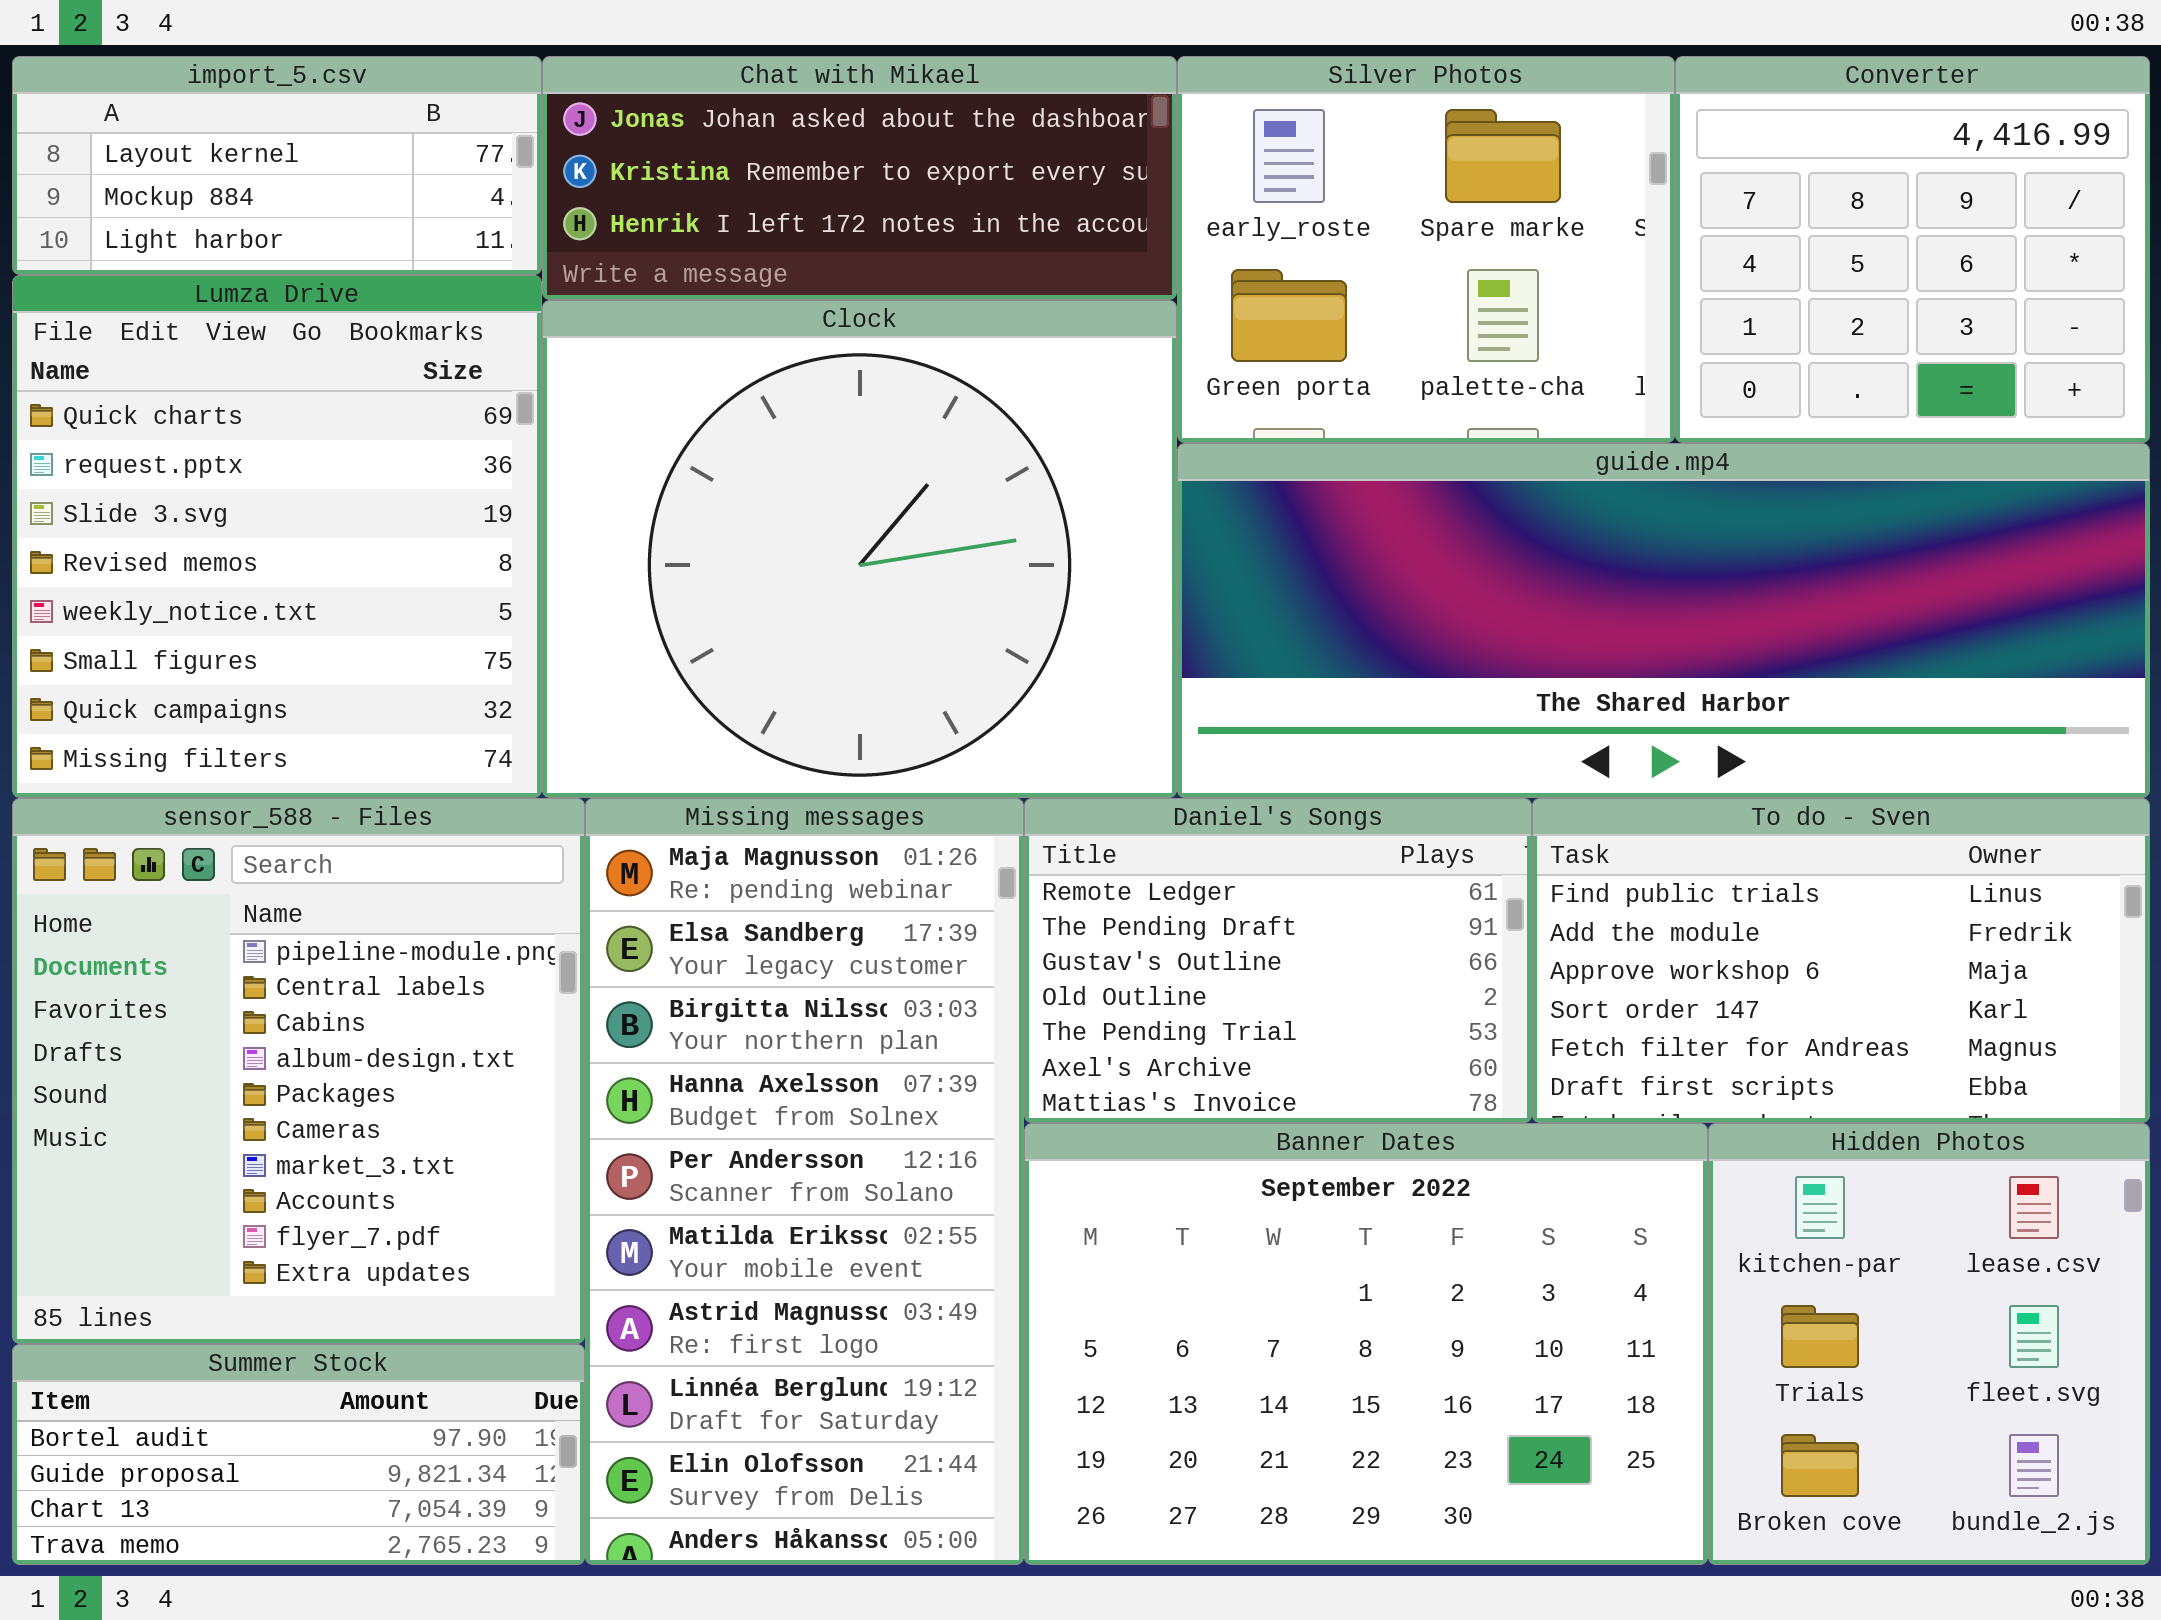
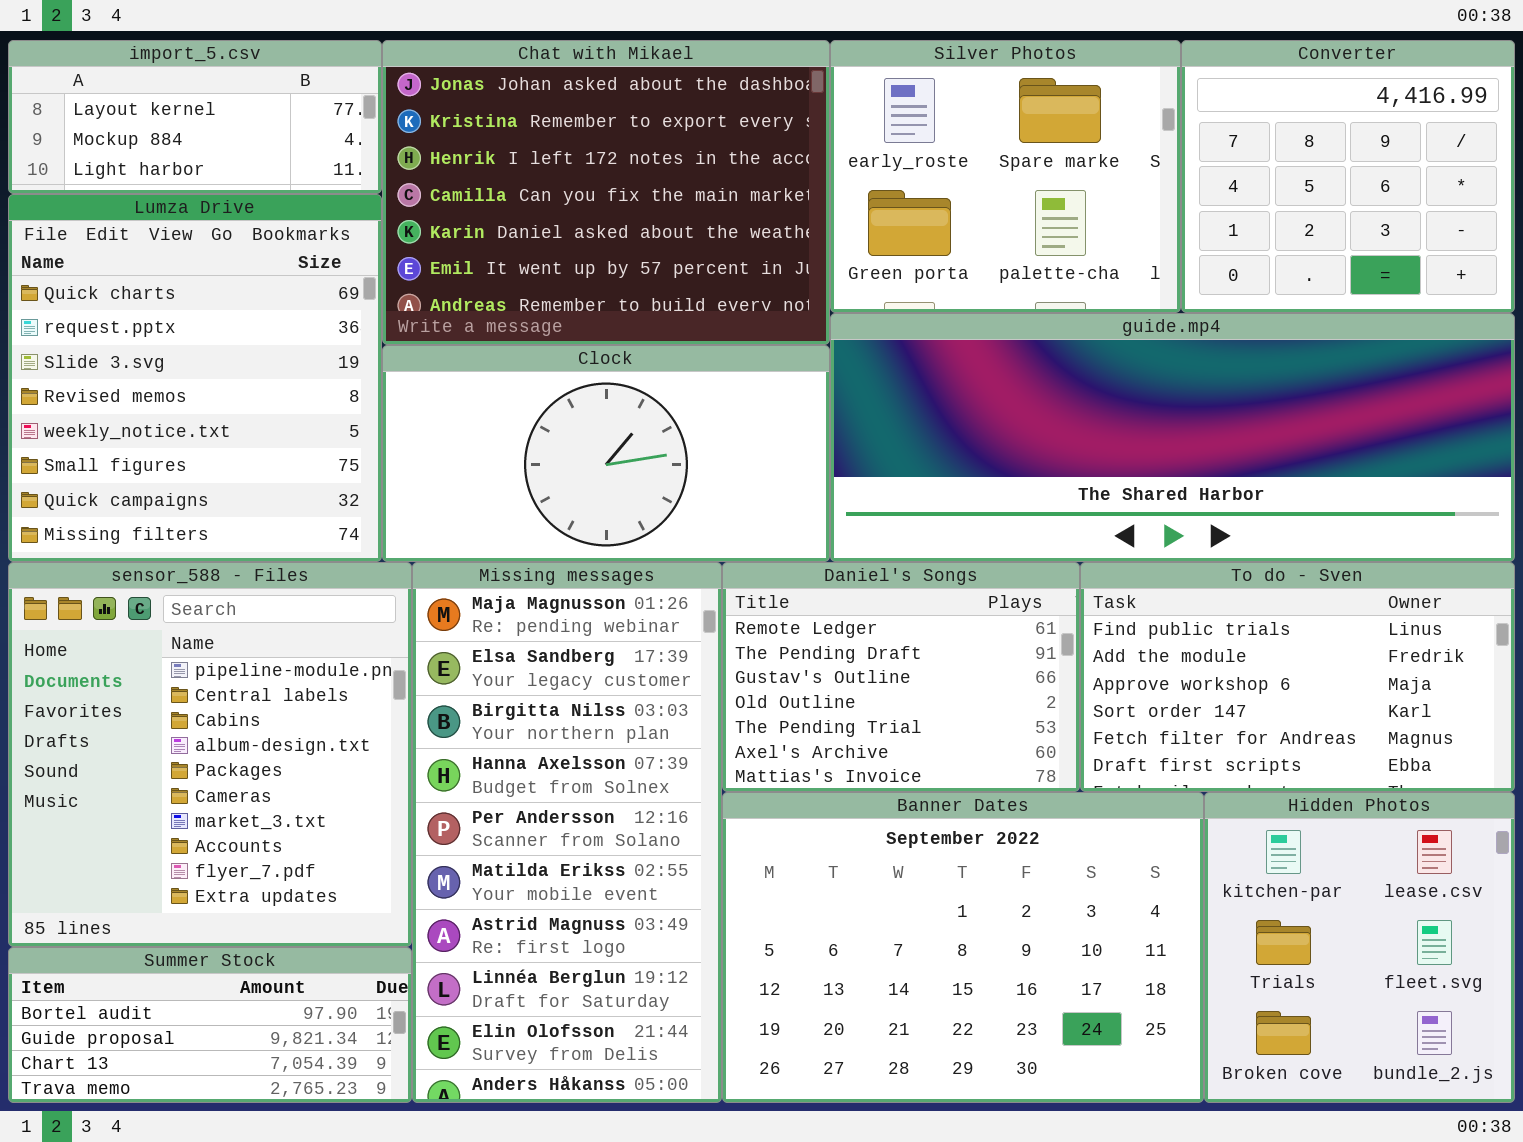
Chat with Mikael: [542,56,1177,300] -> [382,40,830,345], resized
Clock: [542,300,1177,798] -> [382,345,830,562], resized

